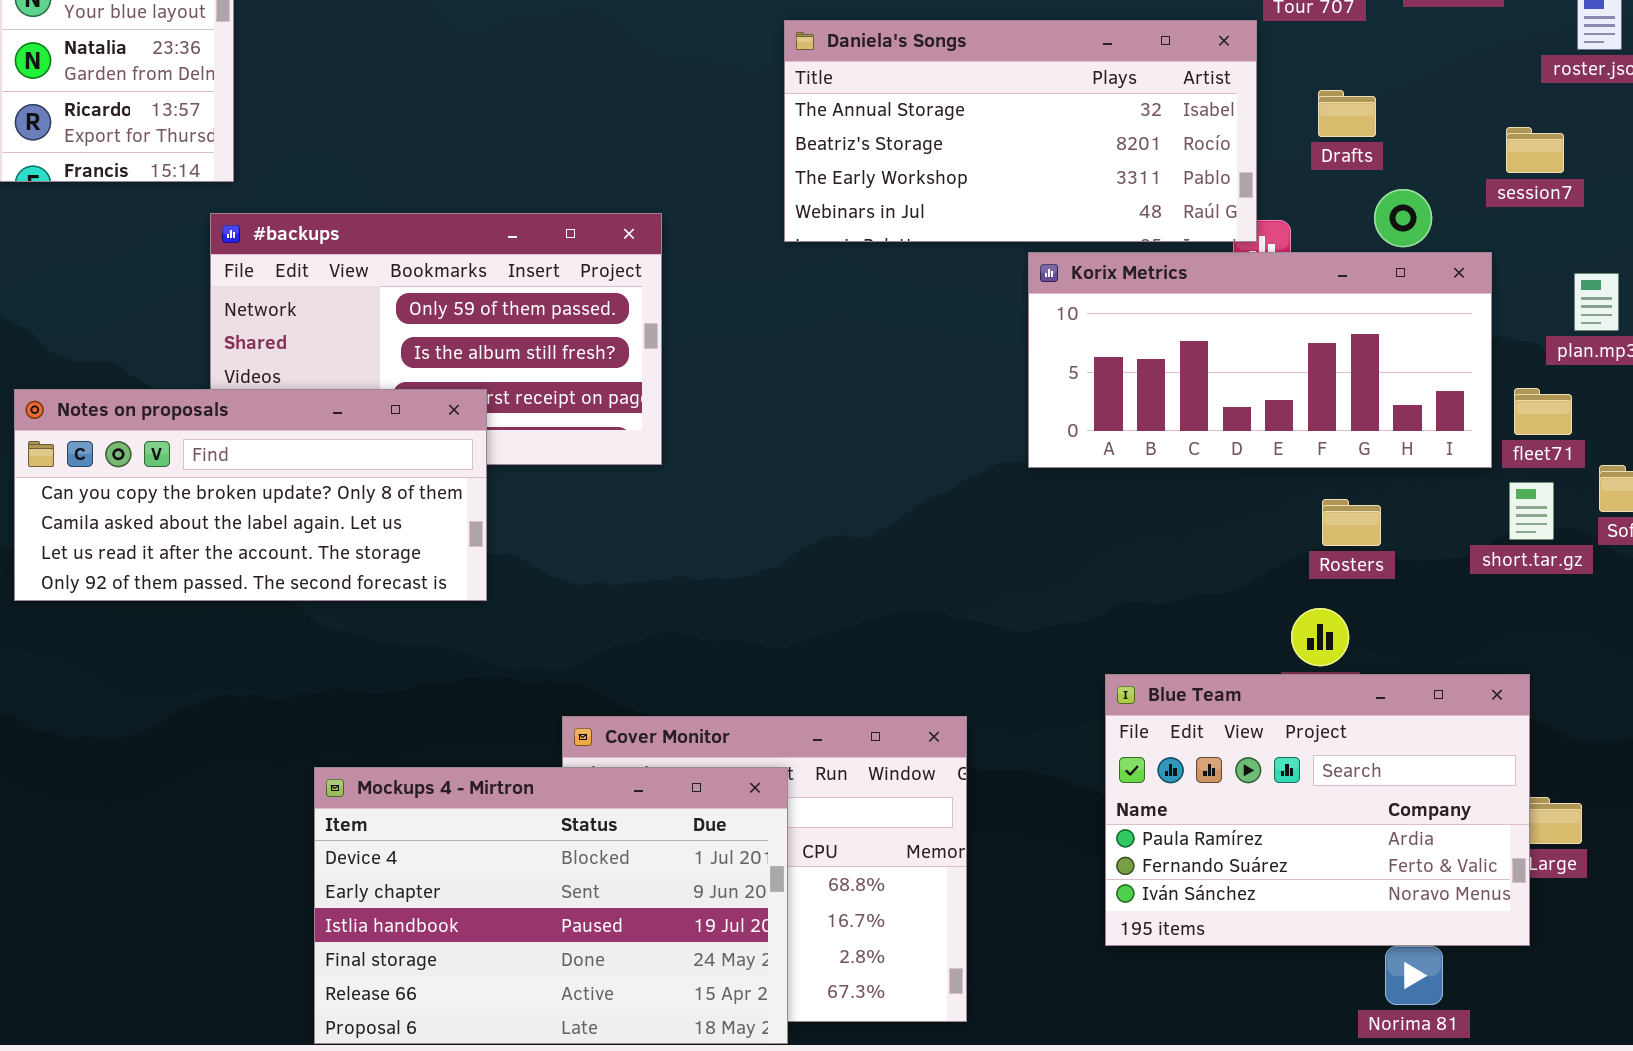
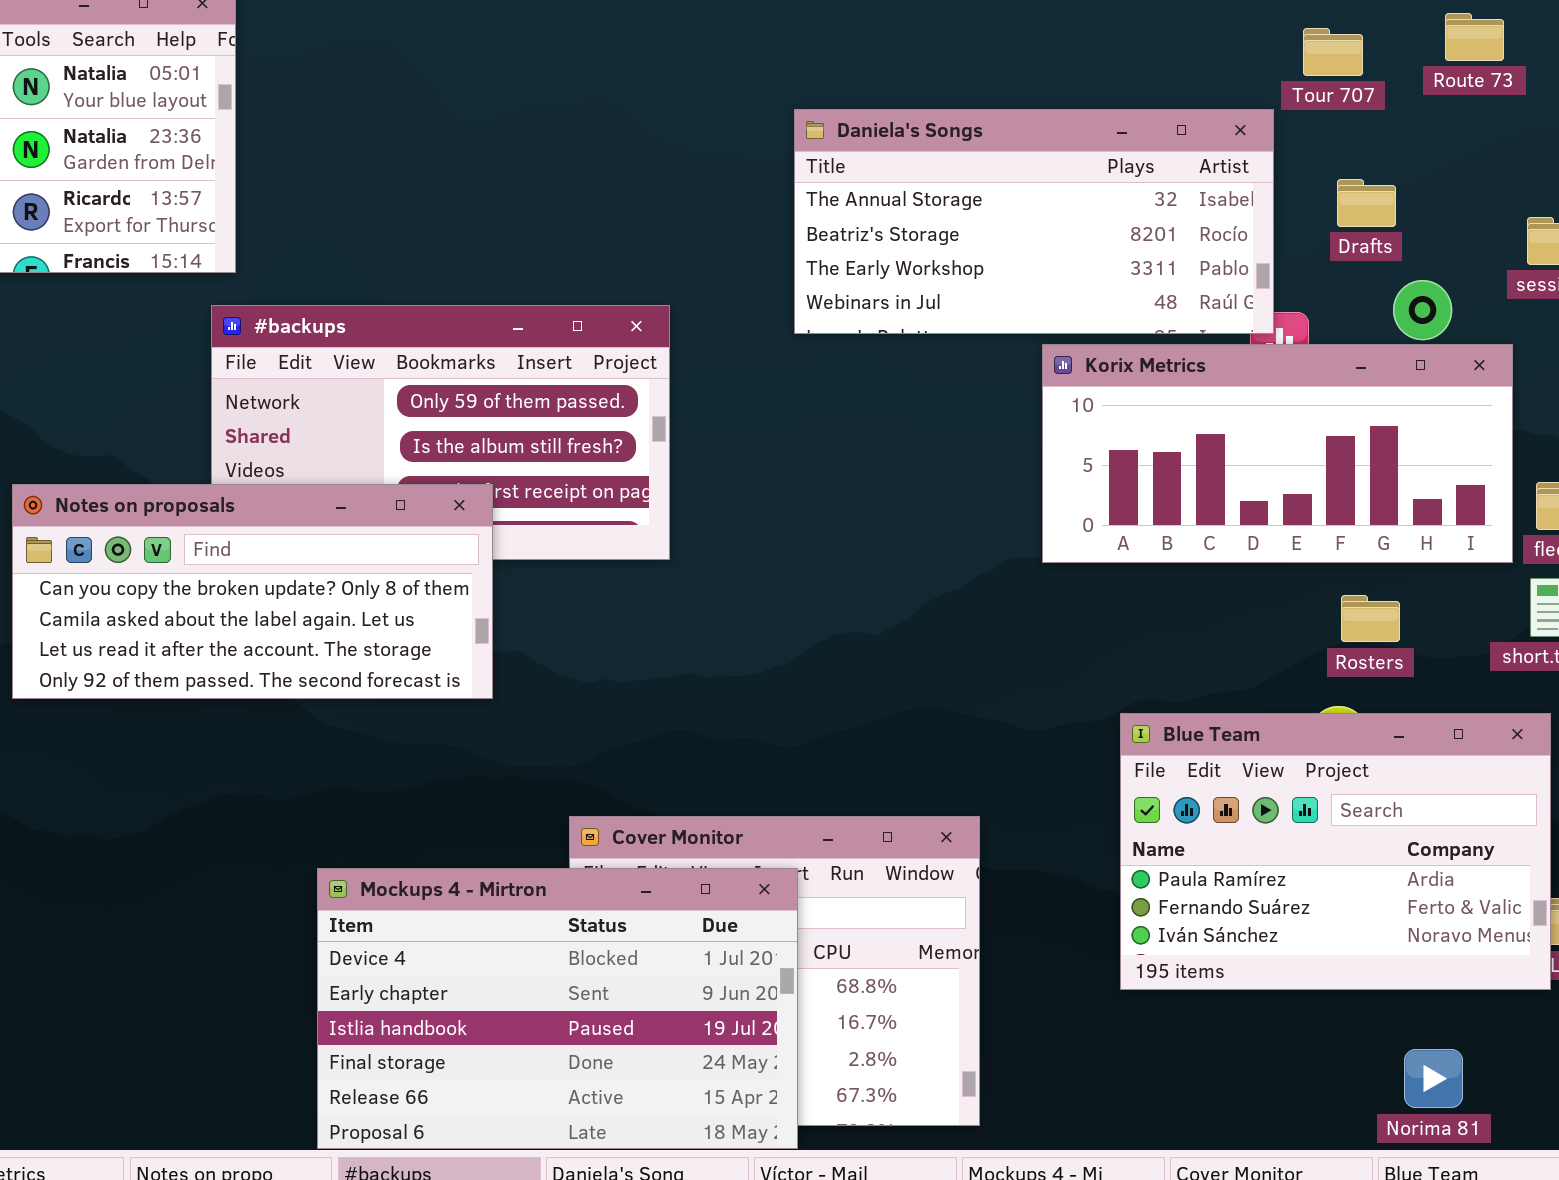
Blue Team: [1105,674,1530,946] -> [1120,713,1551,990], moved

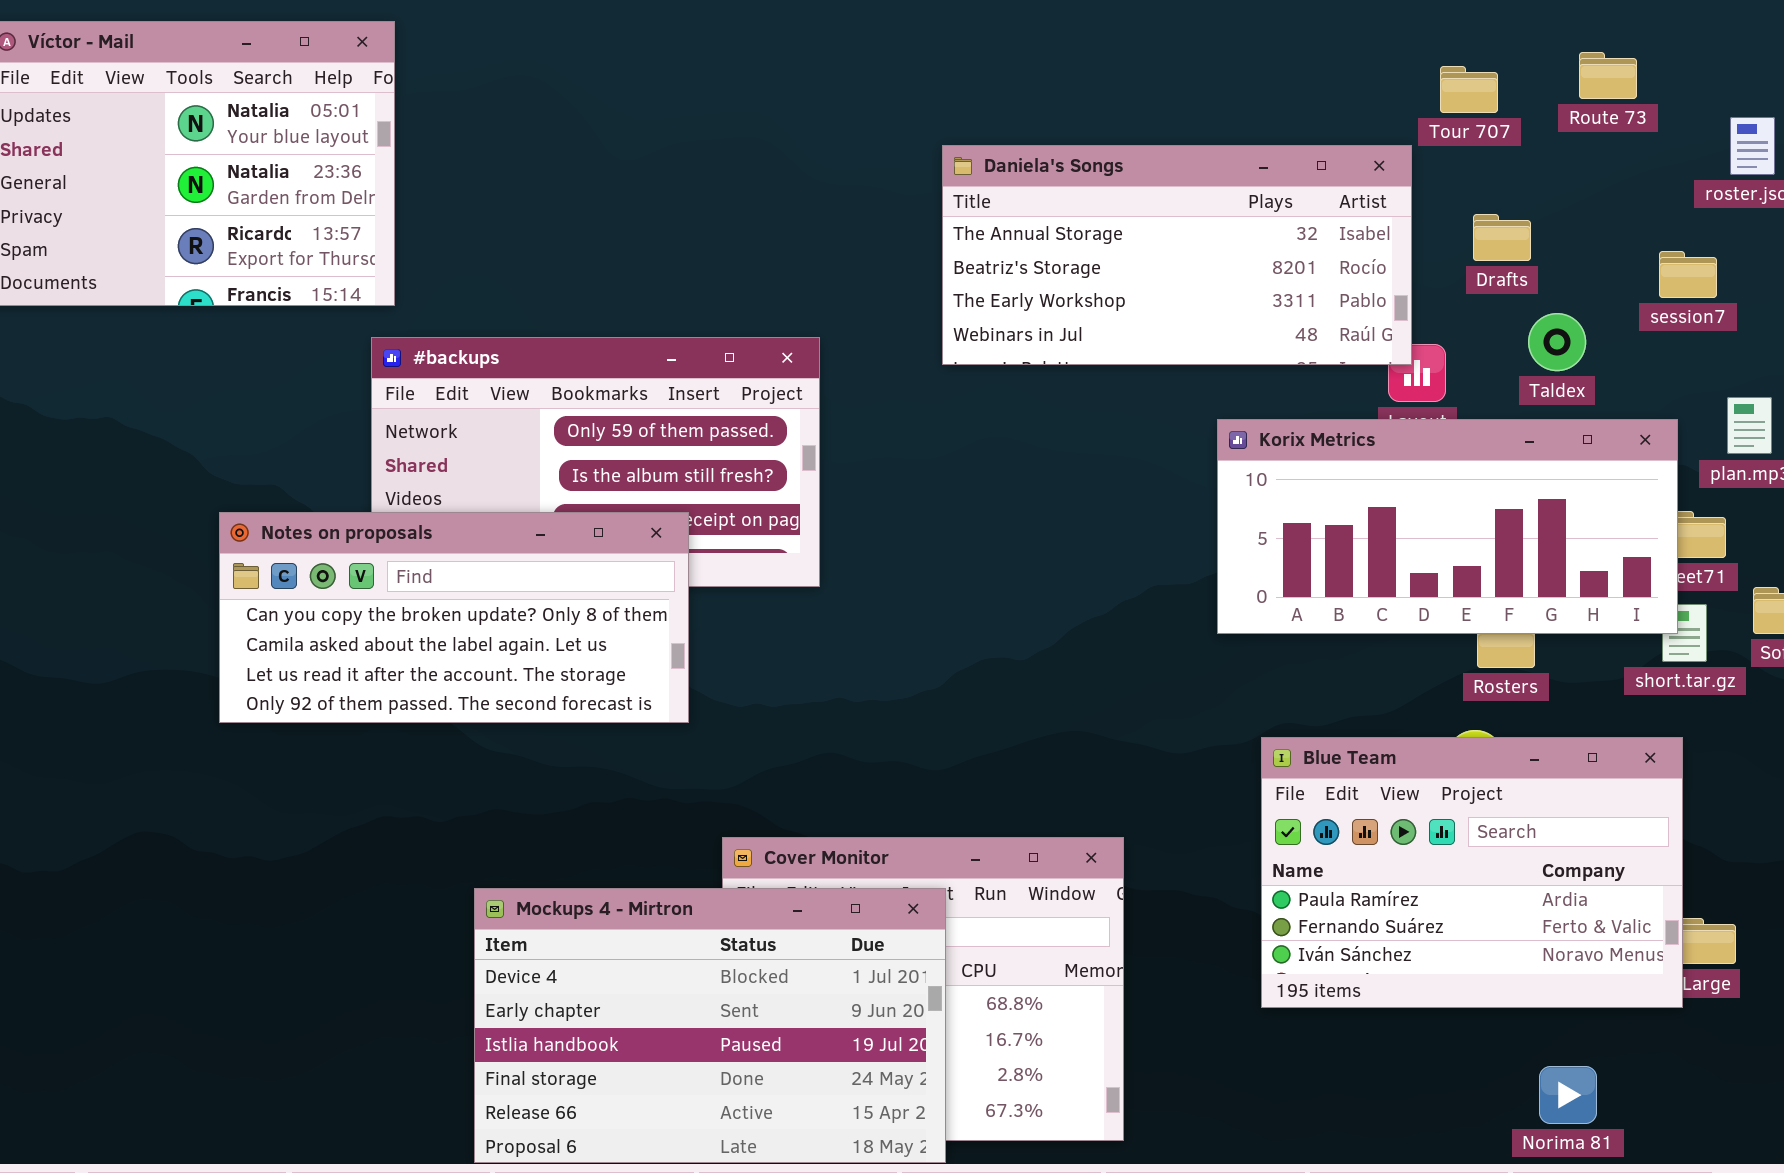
Korix Metrics: [1042,344,1513,563] -> [1217,419,1678,634], moved
Notes on proposals: [12,484,493,699] -> [219,512,689,723], moved

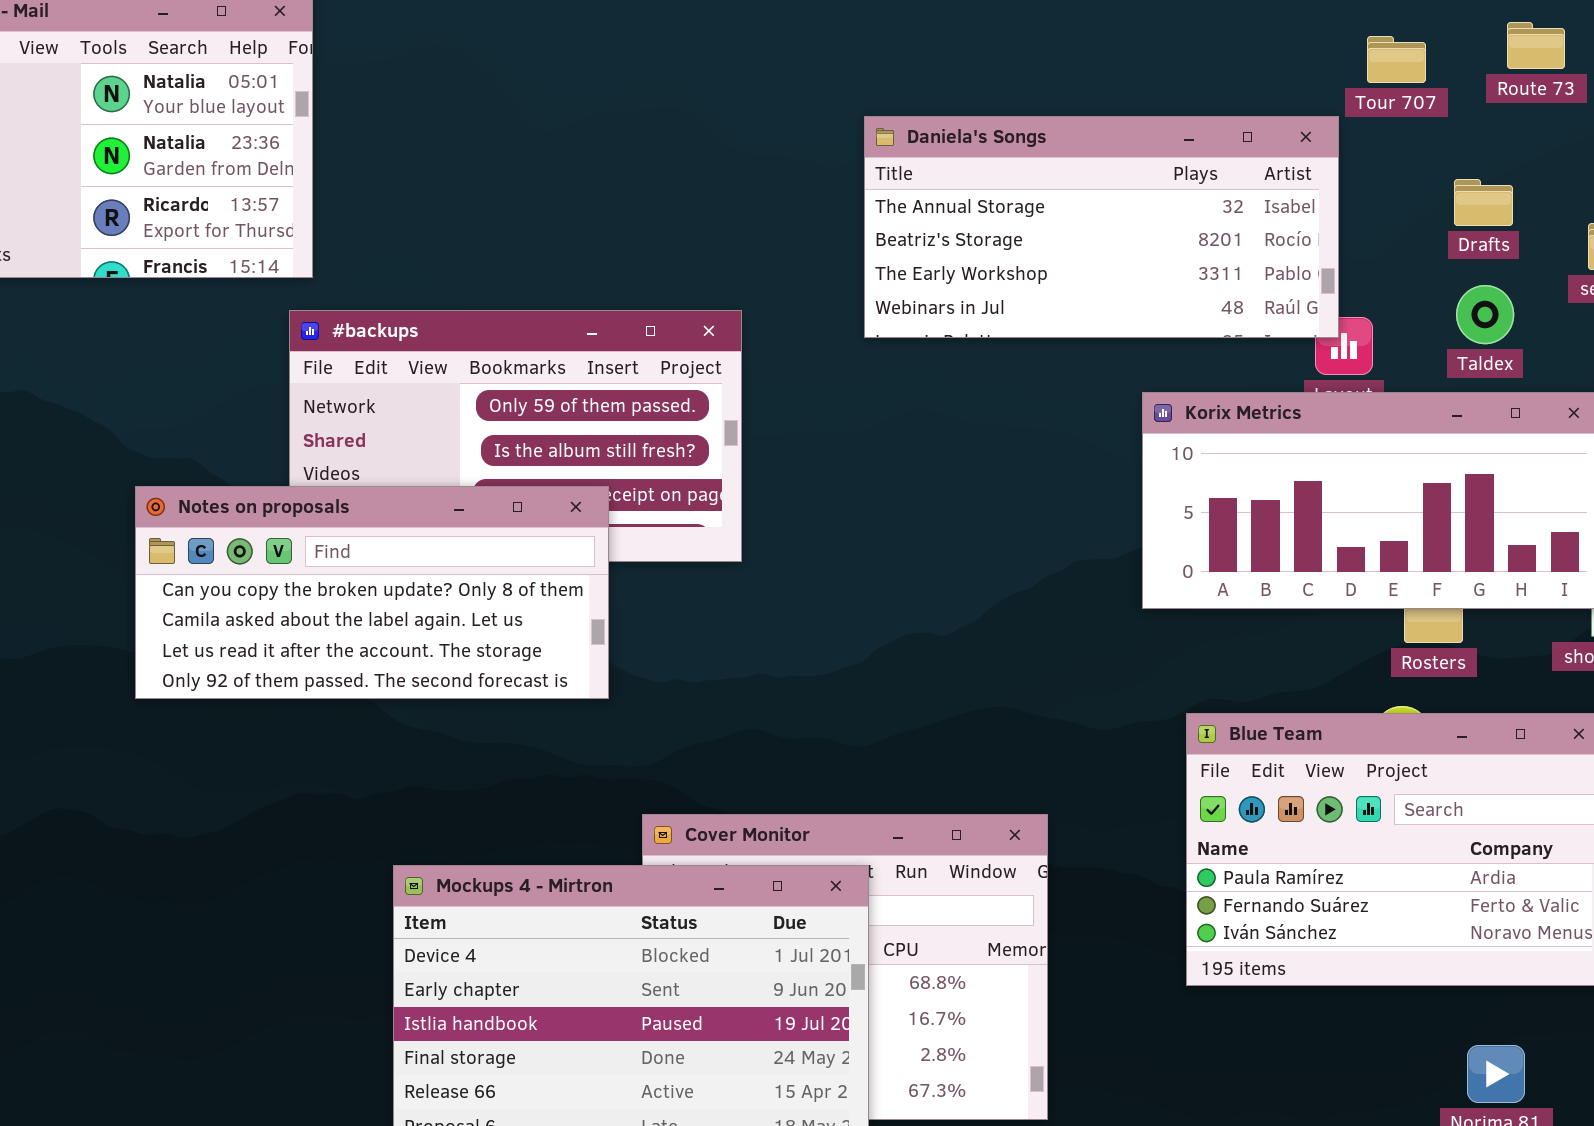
Drafts: [1473,214,1531,261] -> [1454,179,1513,226], moved

